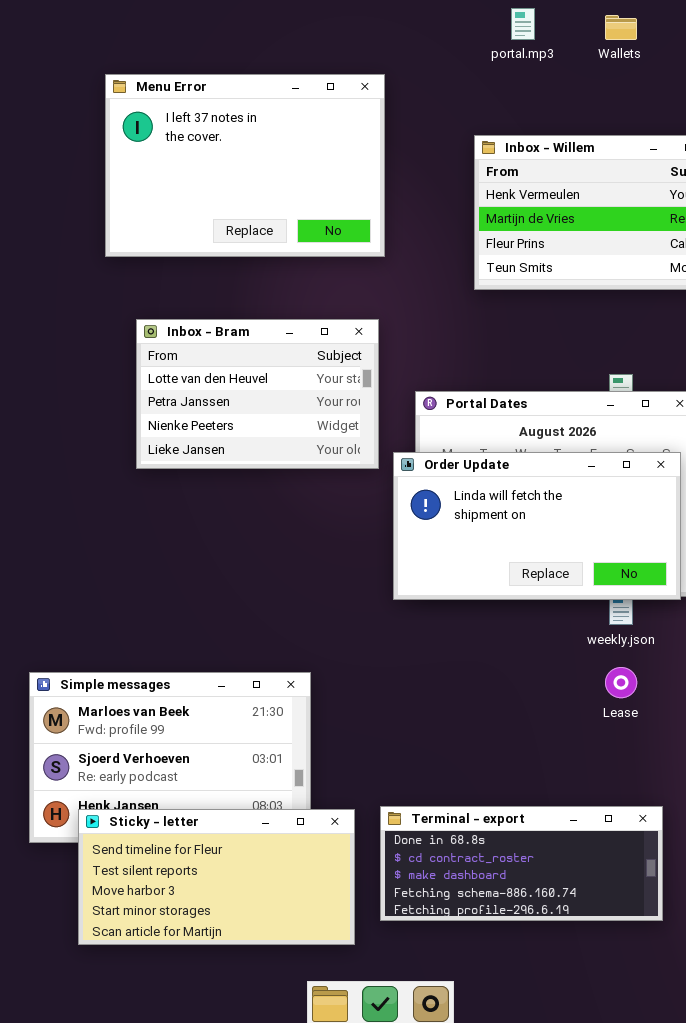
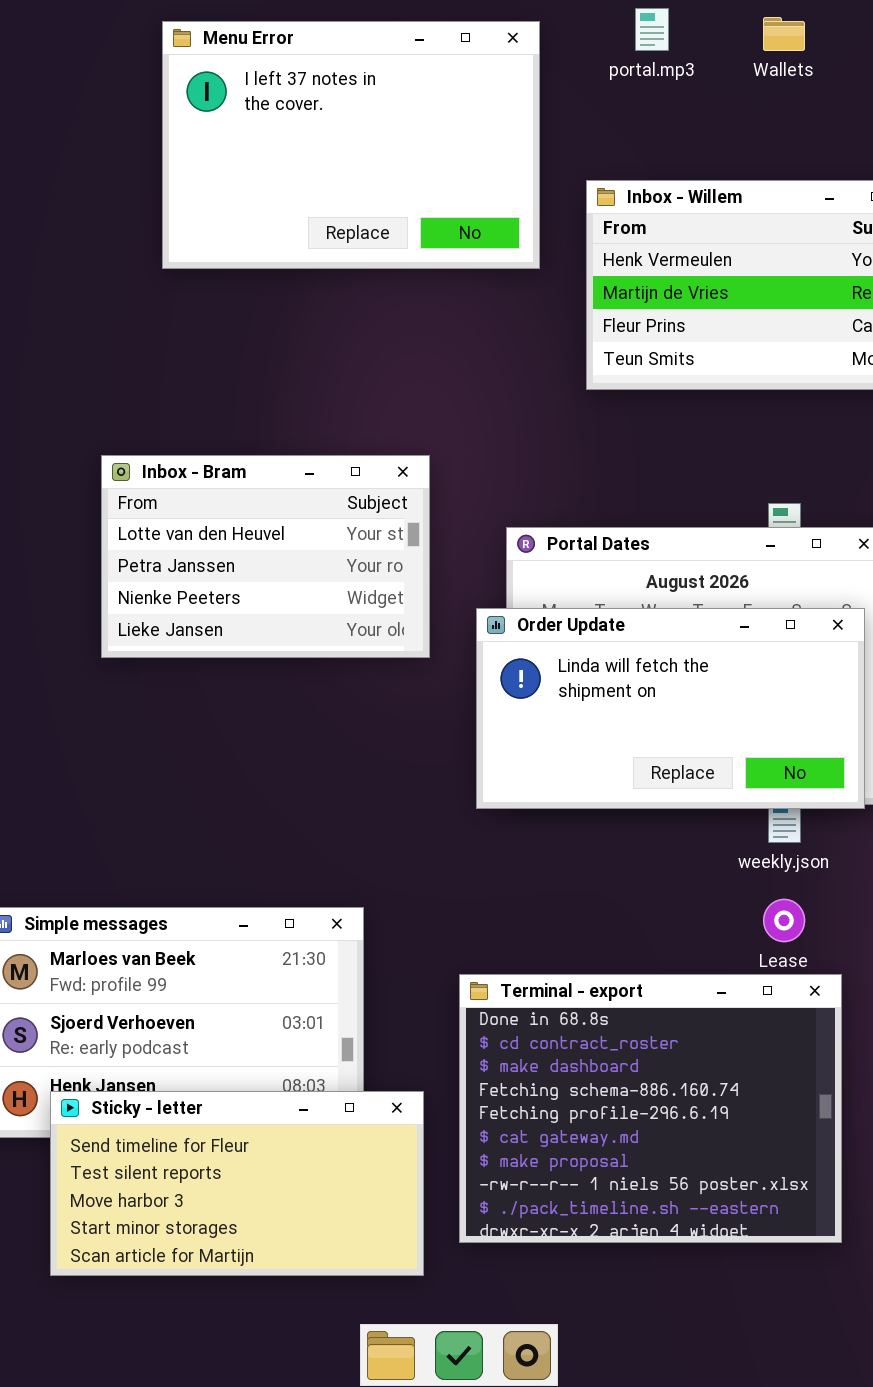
Menu Error: [105,74,385,257] -> [162,21,540,269], moved
Inbox - Bram: [136,319,379,469] -> [101,455,430,658], moved
Terminal - export: [380,806,663,921] -> [459,974,842,1243], resized

